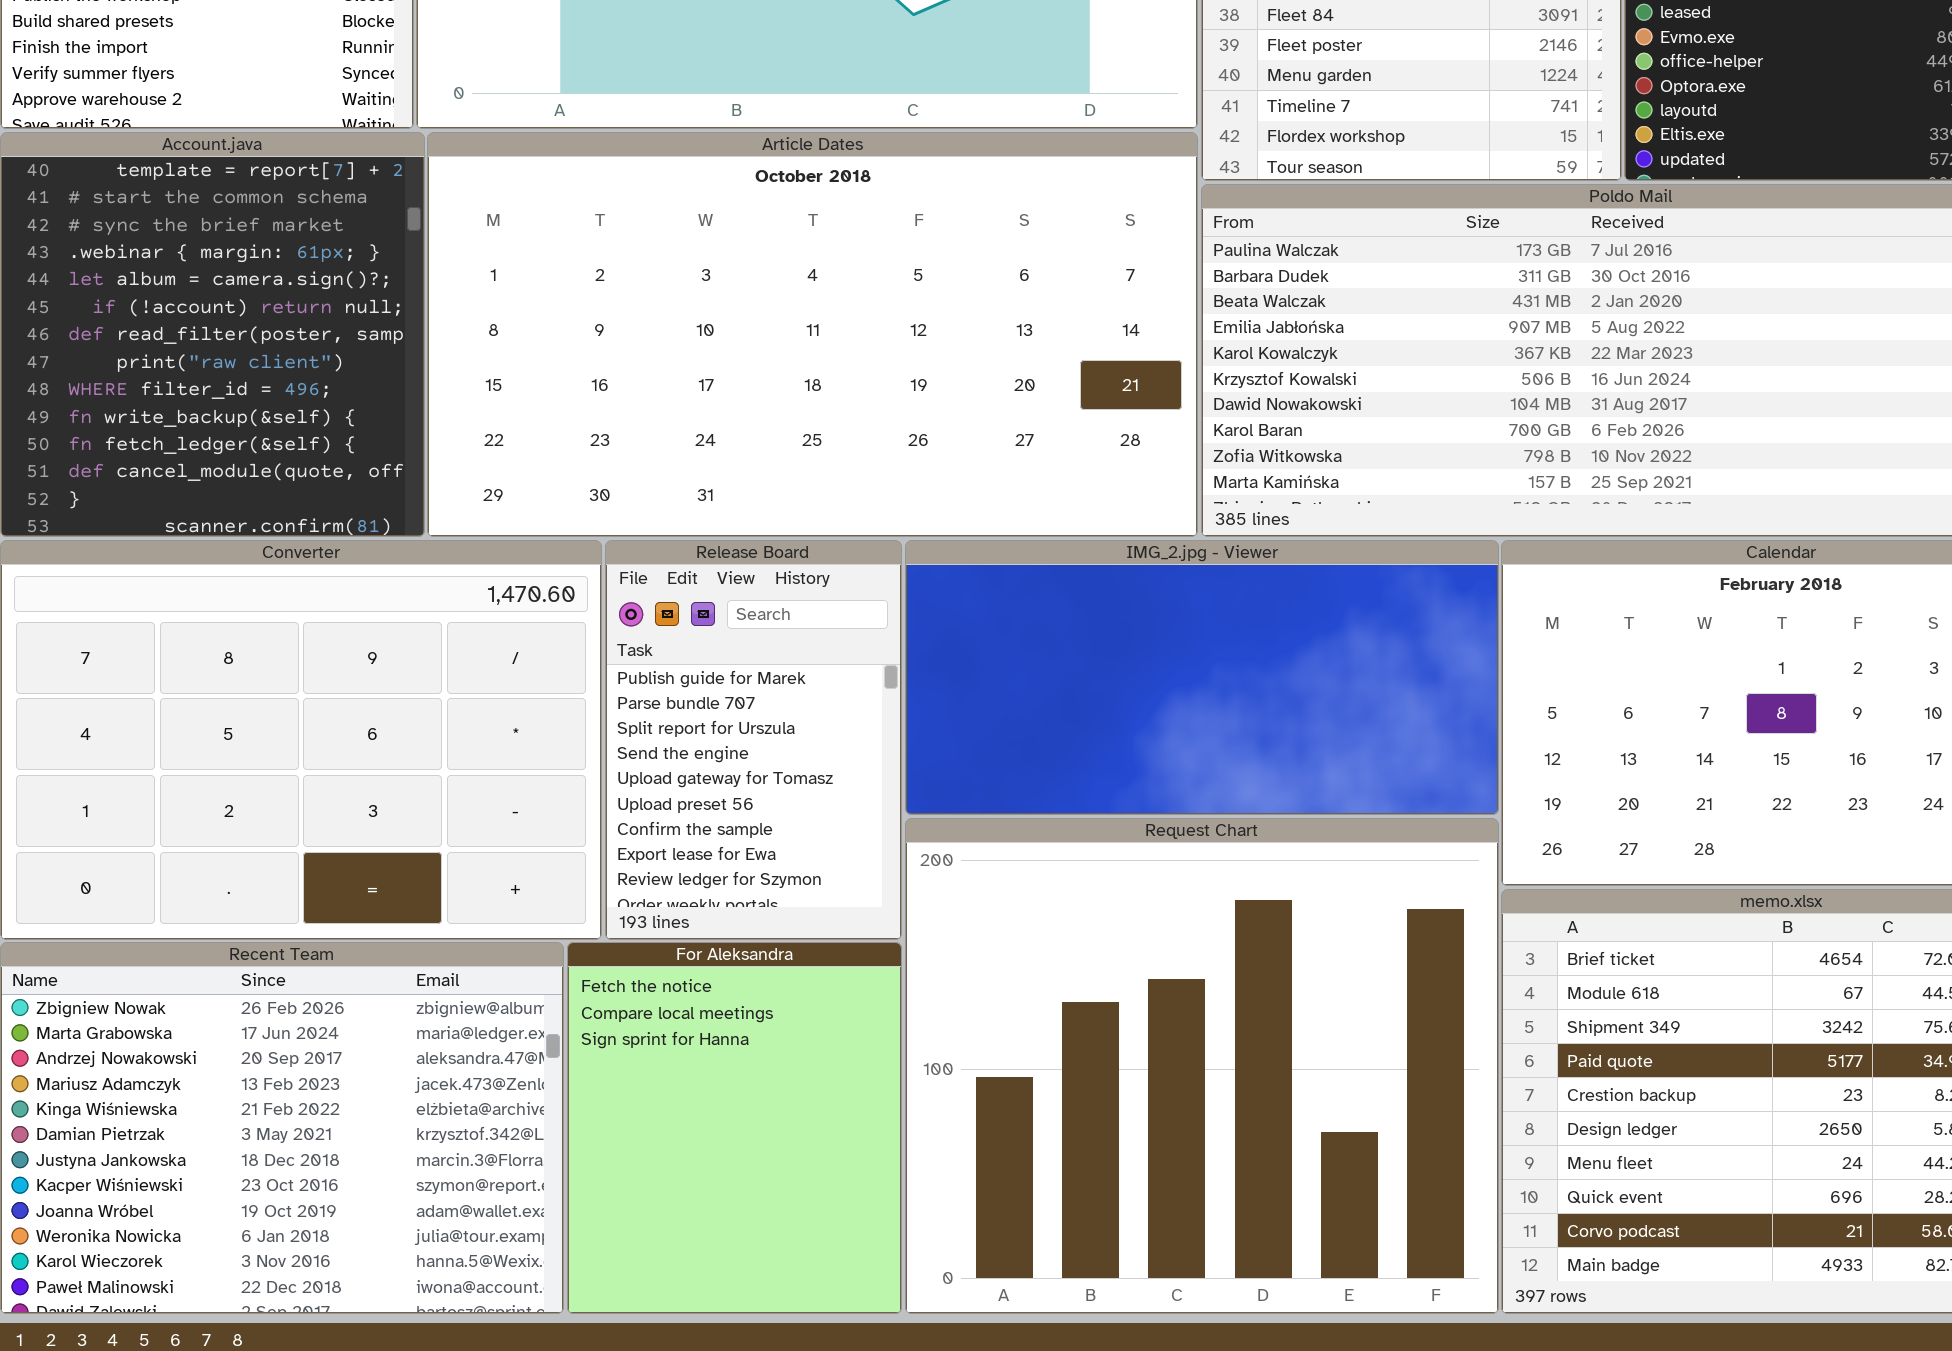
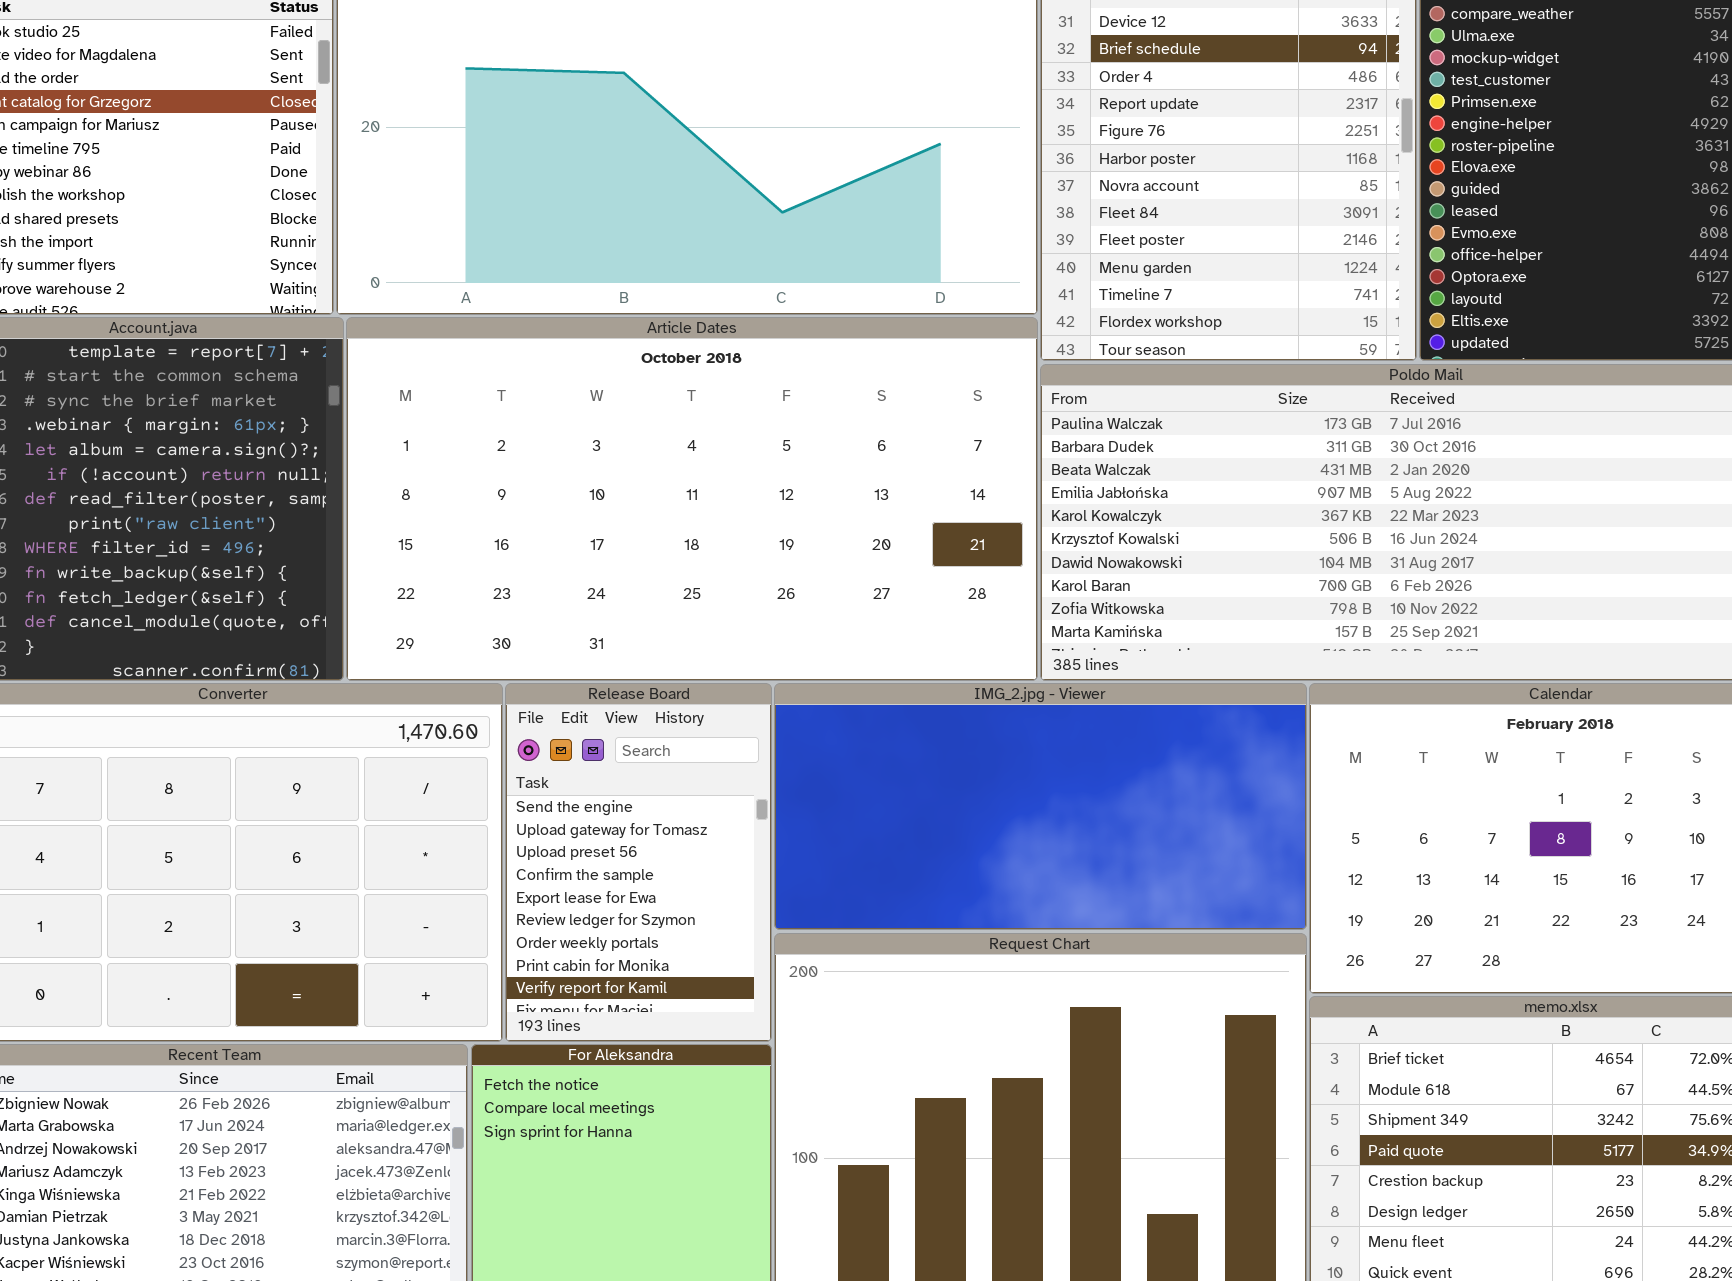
Release Board: [605,540,902,940] -> [505,683,772,1042], scrolled down 3 rows

